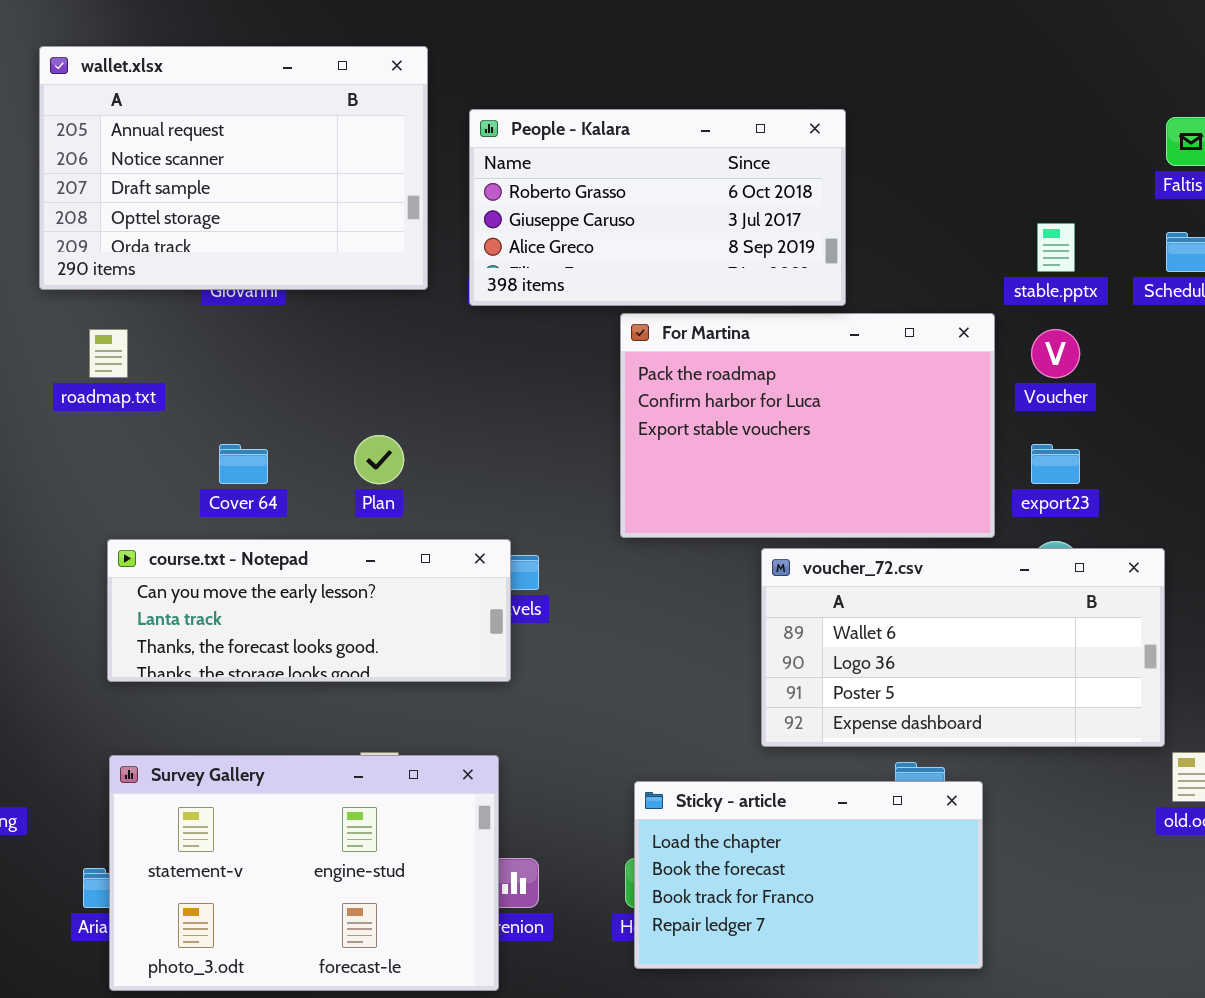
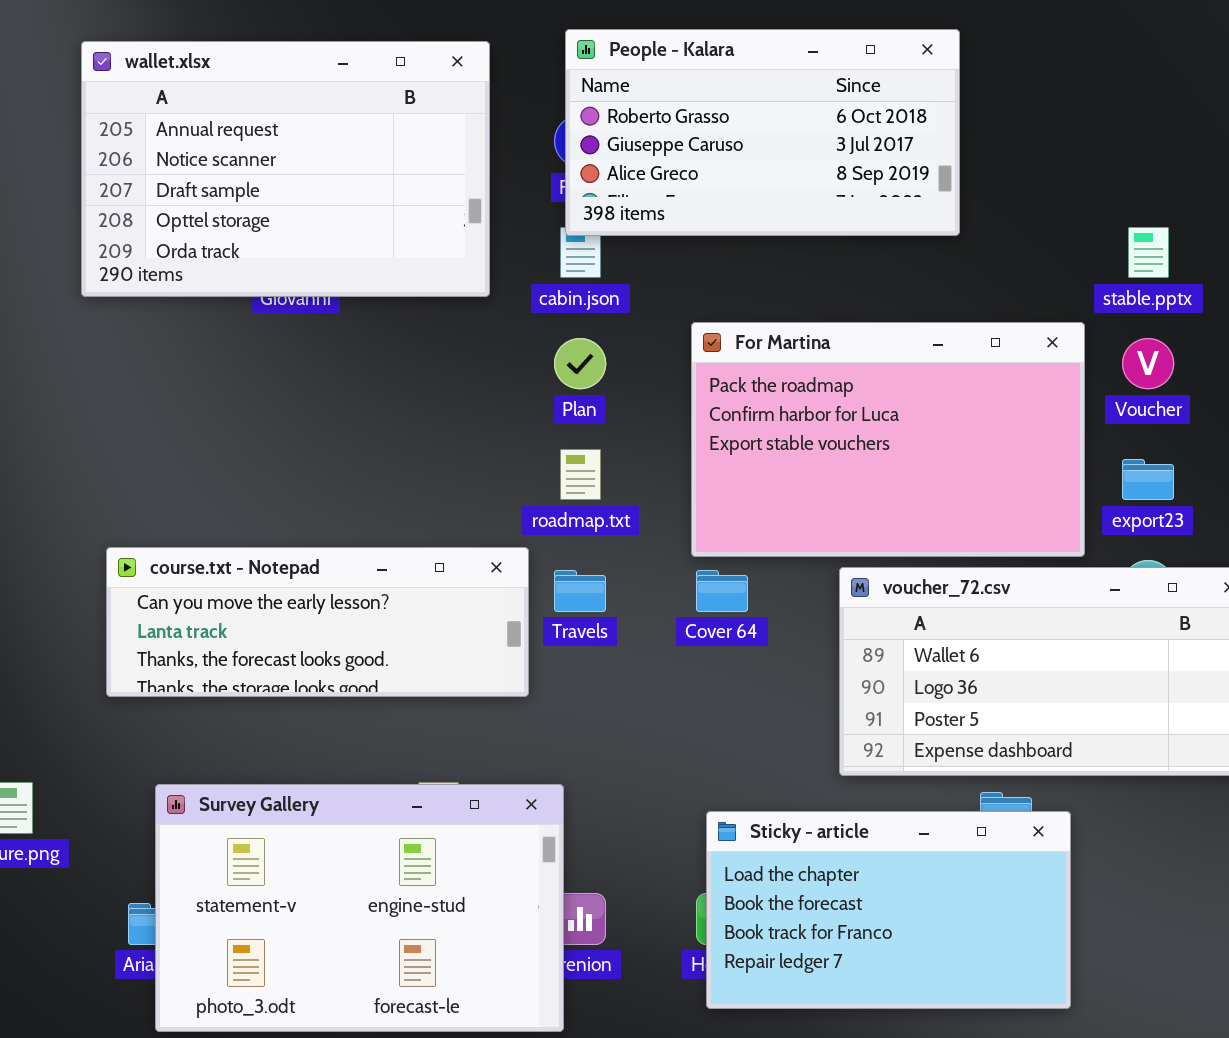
People - Kalara: [469,109,846,306] -> [565,29,960,236], moved
roadmap.txt: [89,329,128,378] -> [560,449,601,500], moved
Plan: [354,435,404,484] -> [554,338,606,389], moved
Cover 64: [219,444,268,484] -> [696,570,748,612], moved
course.txt - Notepad: [107,539,511,682] -> [106,547,529,697], moved

